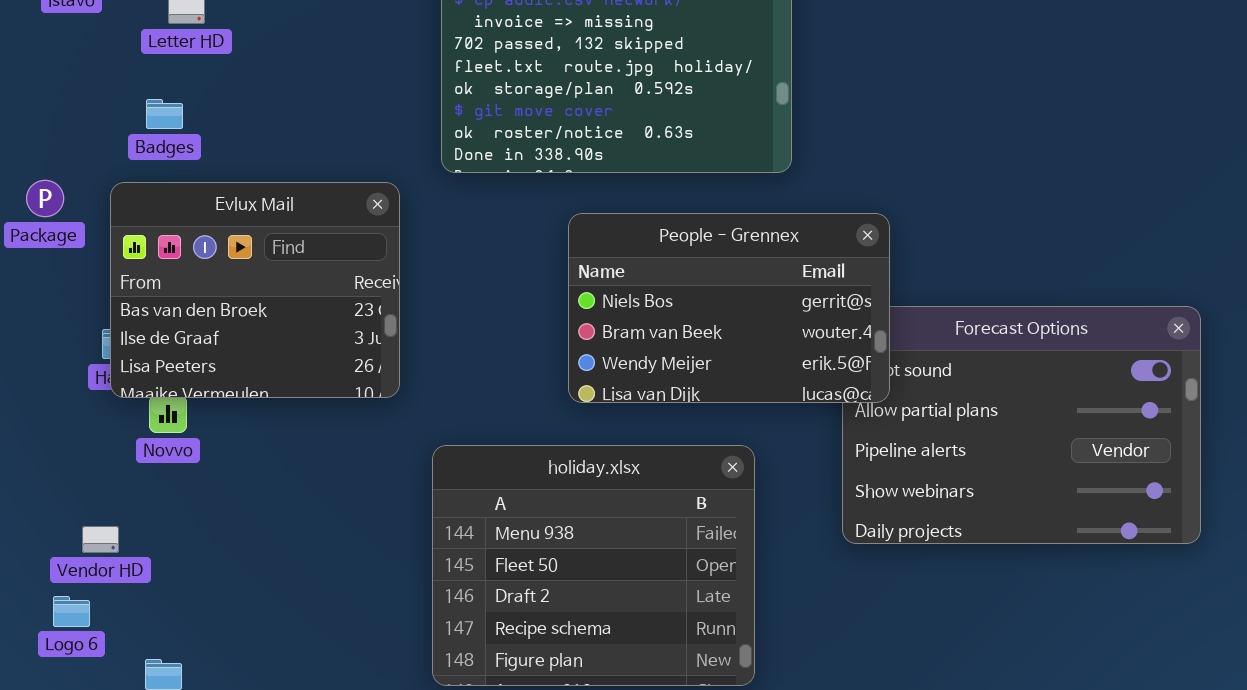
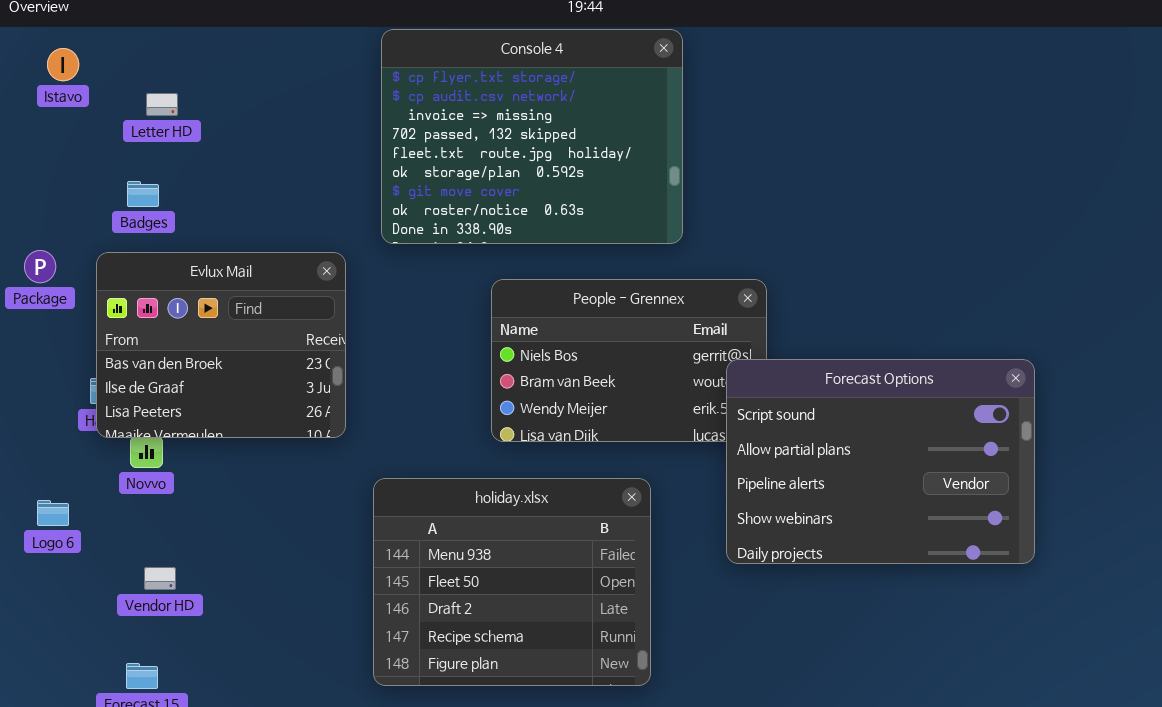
Forecast Options: [842,306,1201,544] -> [726,359,1035,564], raised
Vendor HD: [82,526,119,553] -> [144,567,176,590], moved
Logo 6: [53,596,90,627] -> [37,500,69,526], moved

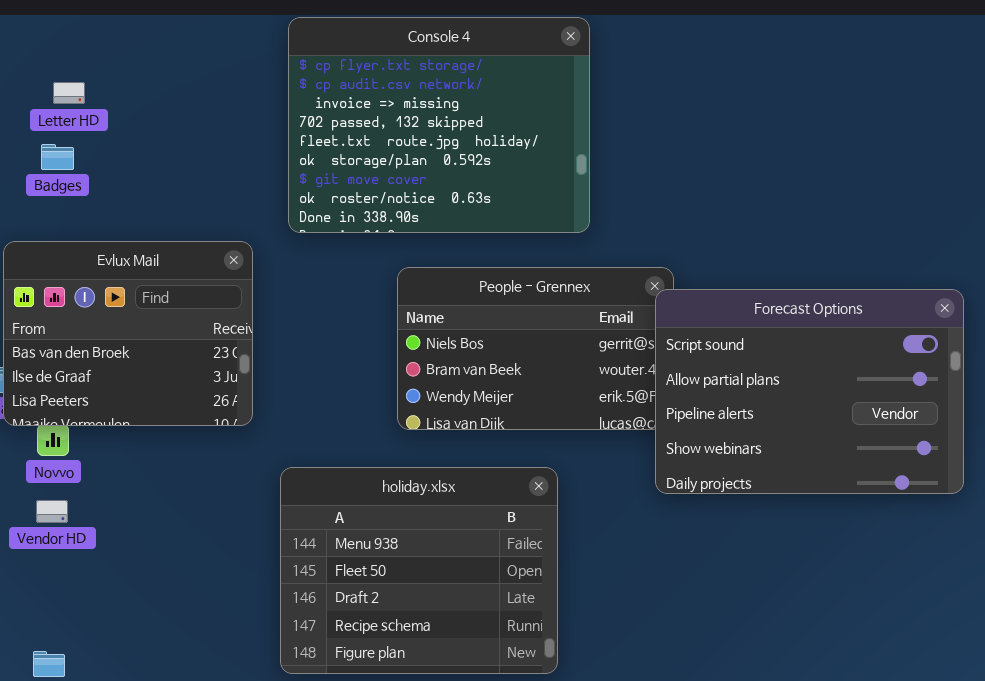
Badges: [127,181,159,207] -> [41,144,74,170], moved
Forecast Options: [726,359,1035,564] -> [655,289,964,494], moved
Vendor HD: [144,567,176,590] -> [36,500,68,523], moved

